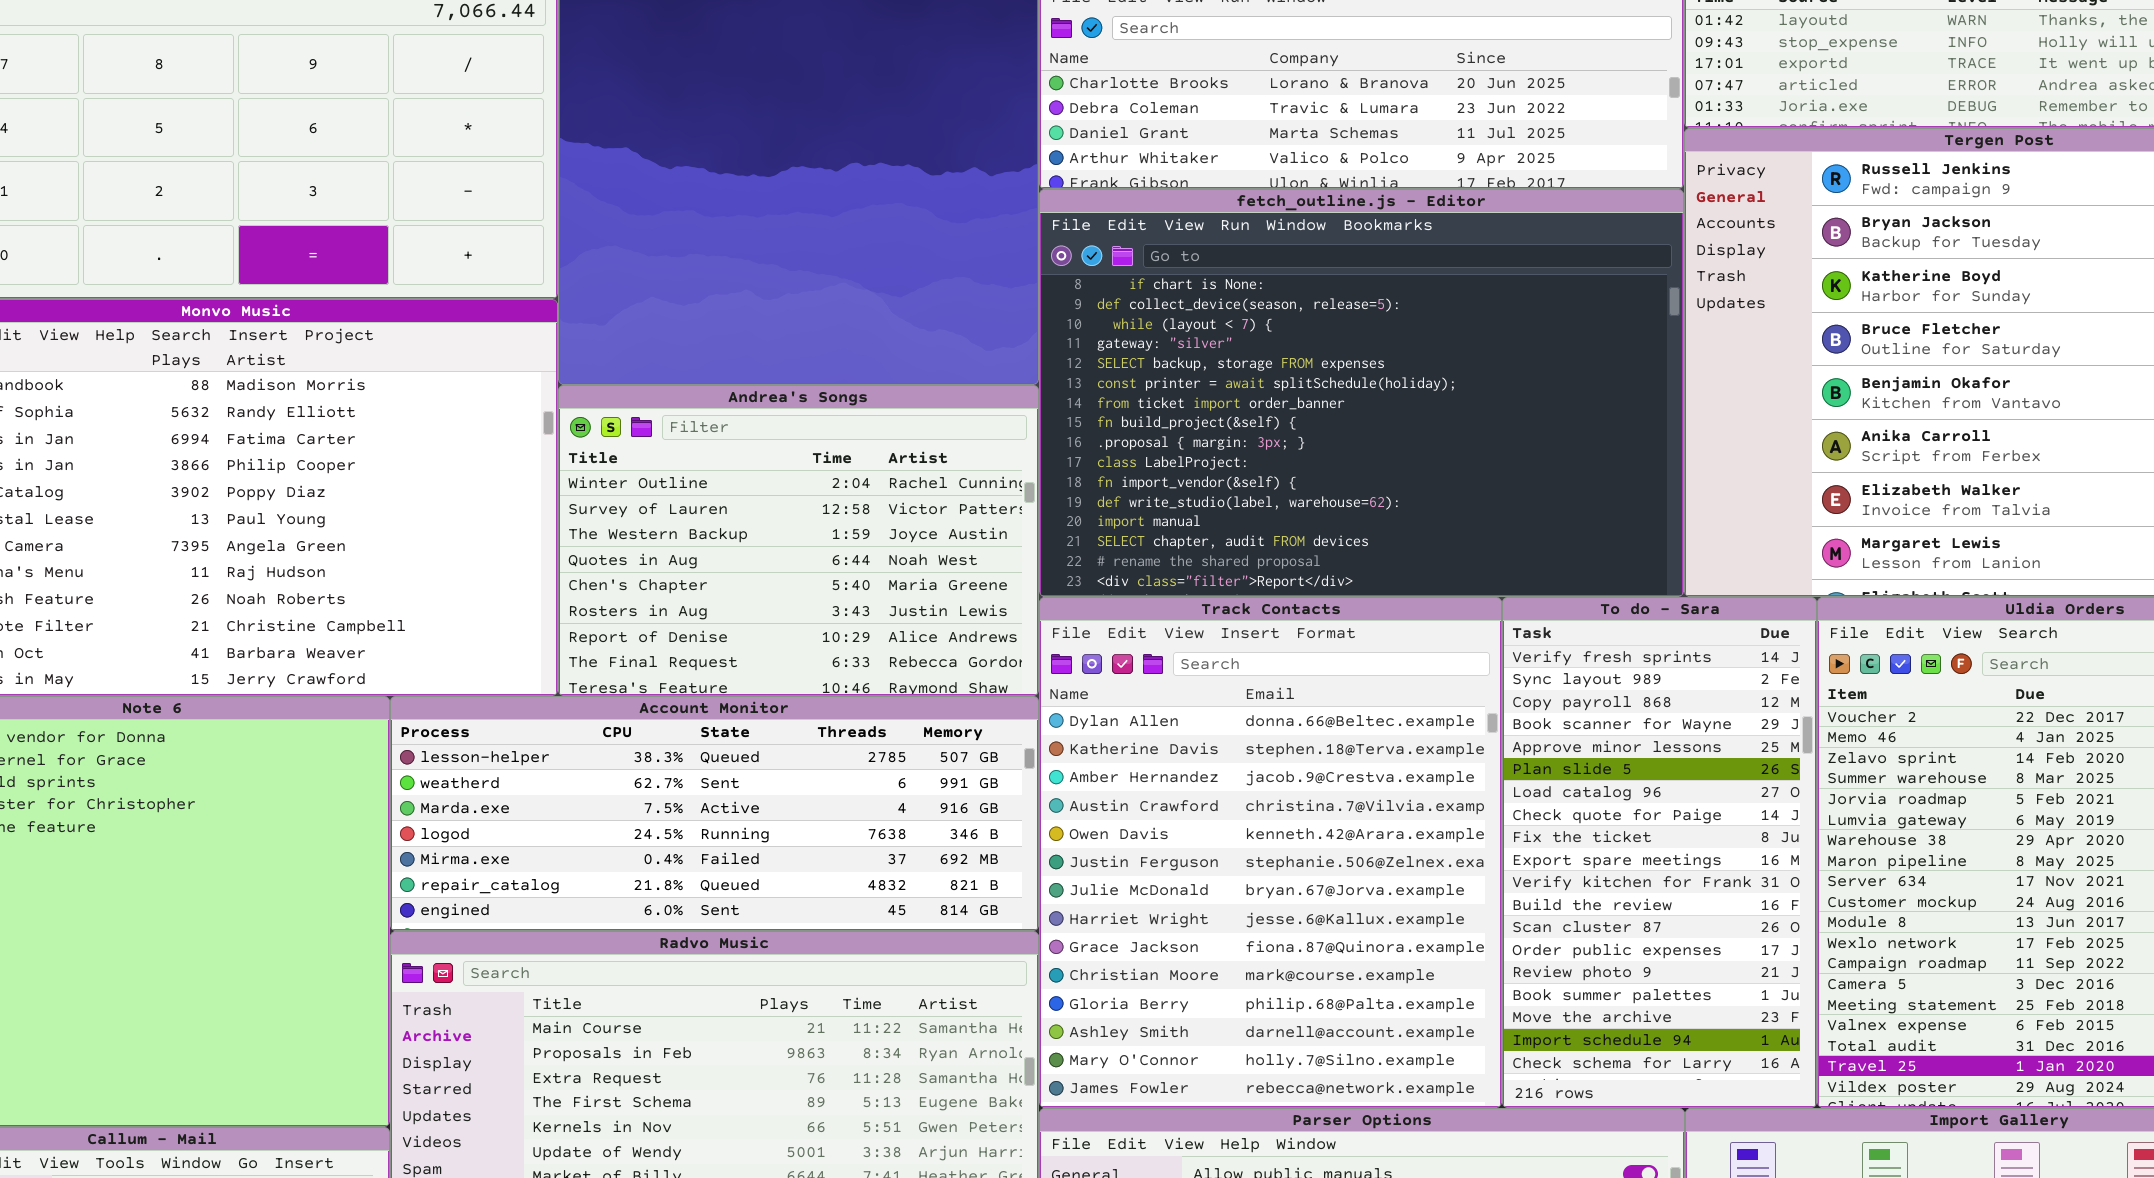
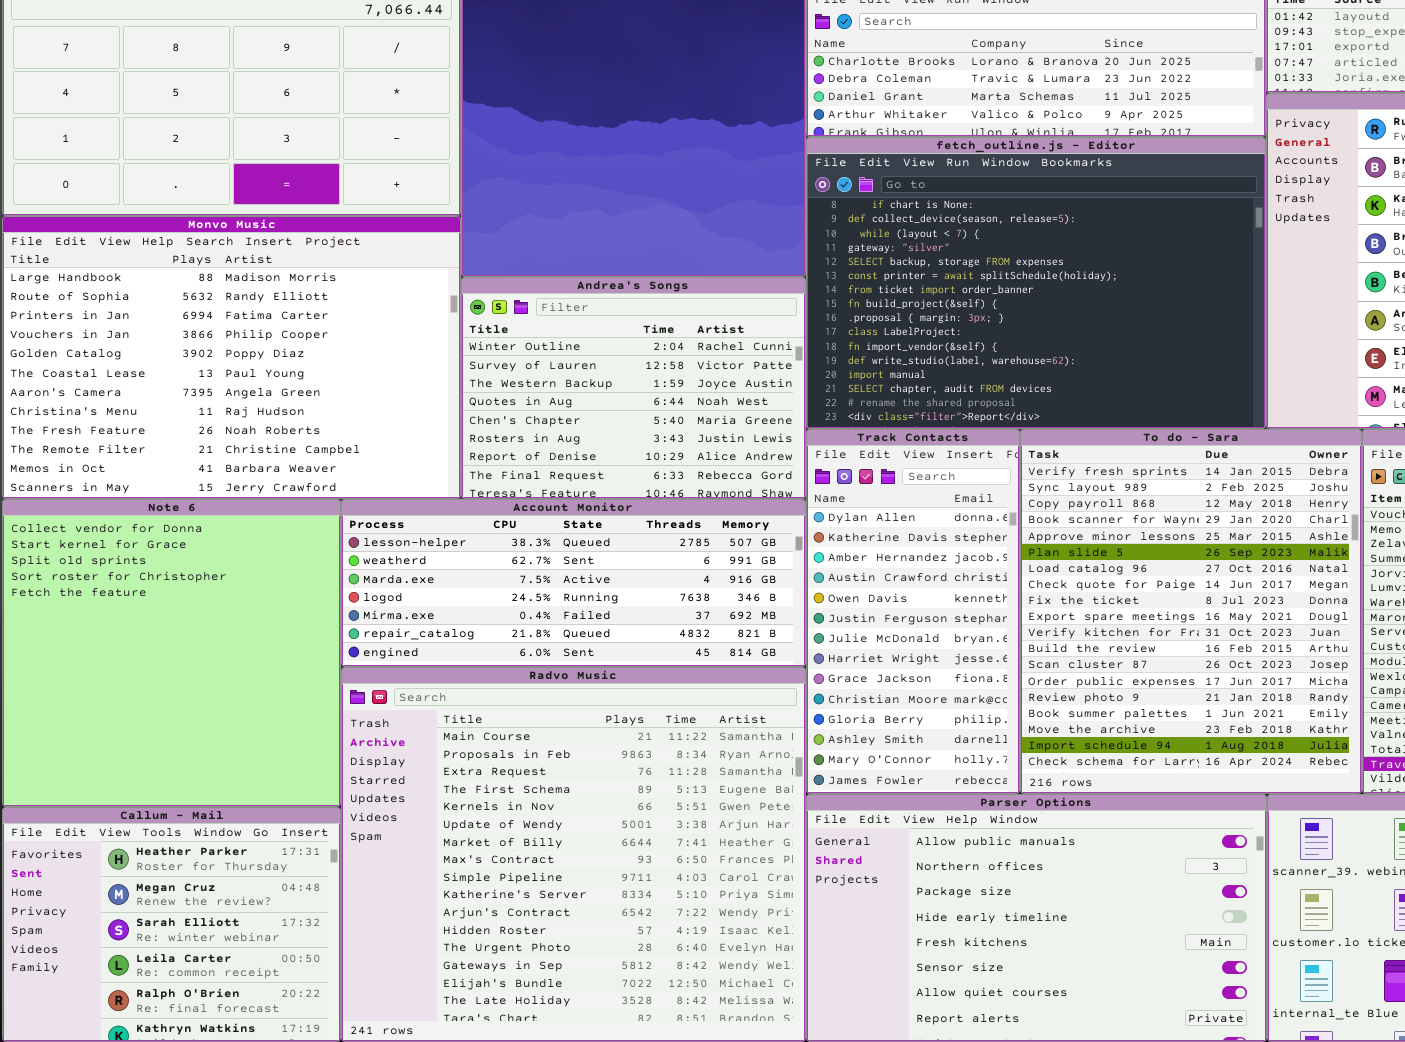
Track Contacts: [1039,597,1502,1108] -> [806,429,1020,794], resized
To do - Sara: [1502,597,1817,1108] -> [1020,429,1362,794], resized

